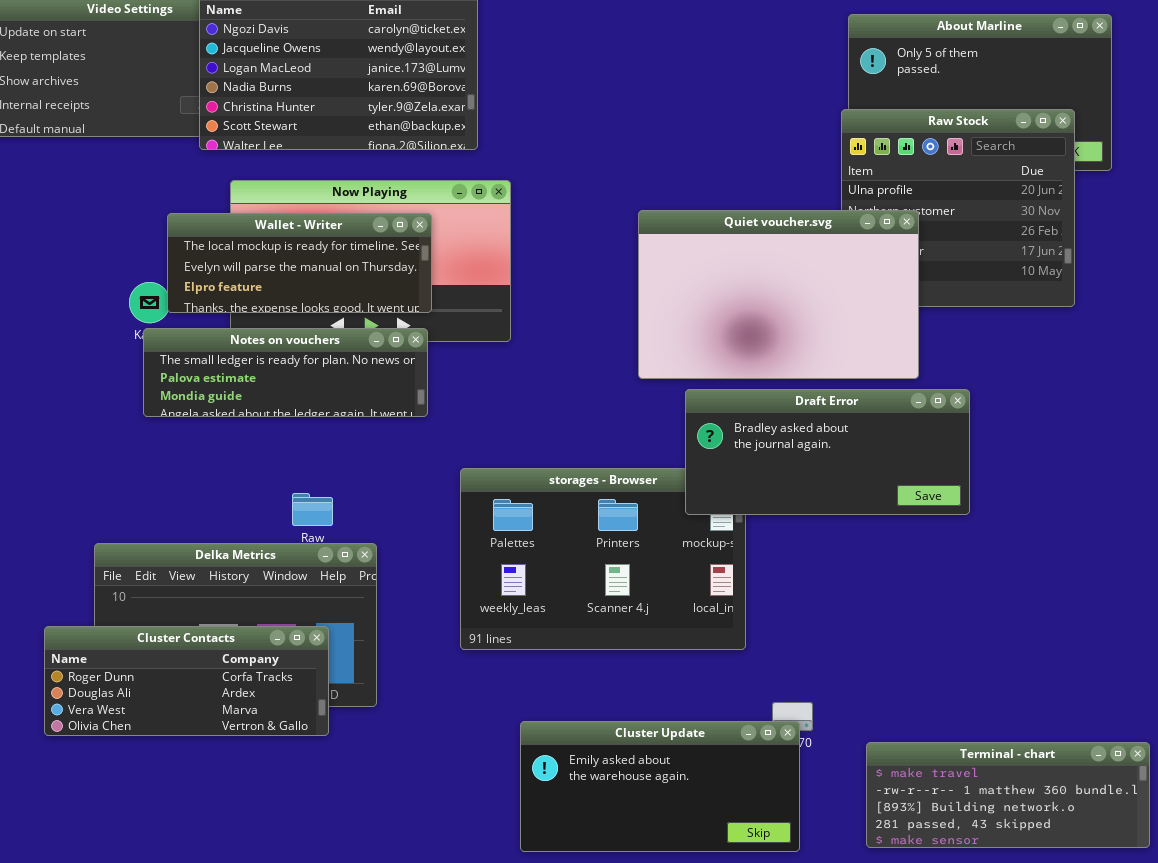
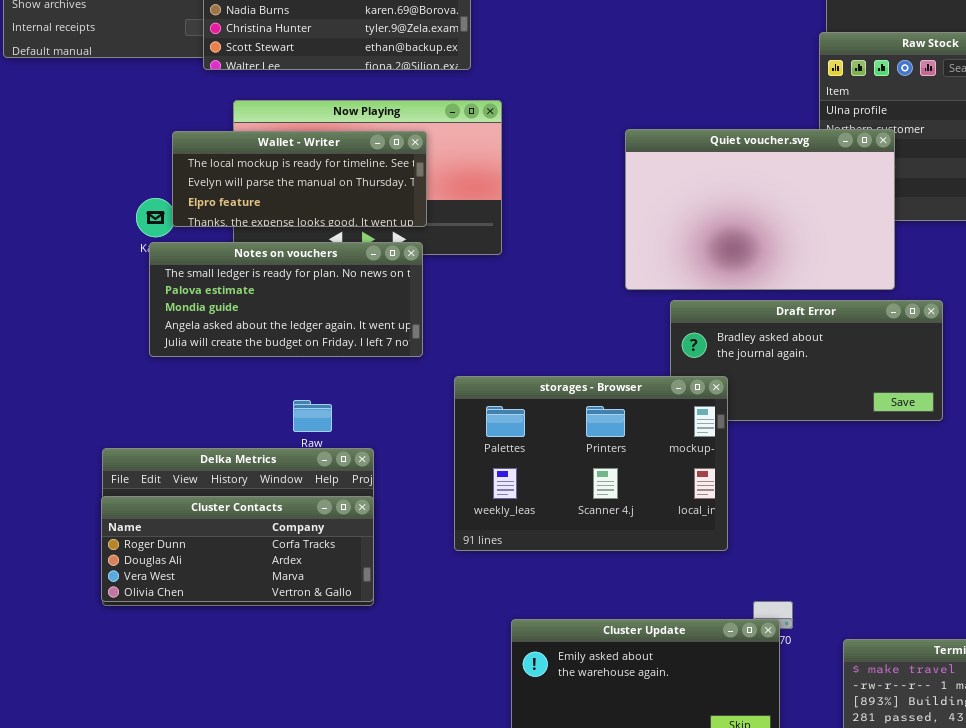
Notes on vouchers: [143,328,428,417] -> [149,242,423,357], resized
storages - Browser: [460,468,746,650] -> [454,376,728,551], raised
Cluster Contacts: [44,626,329,736] -> [101,496,374,602], moved

